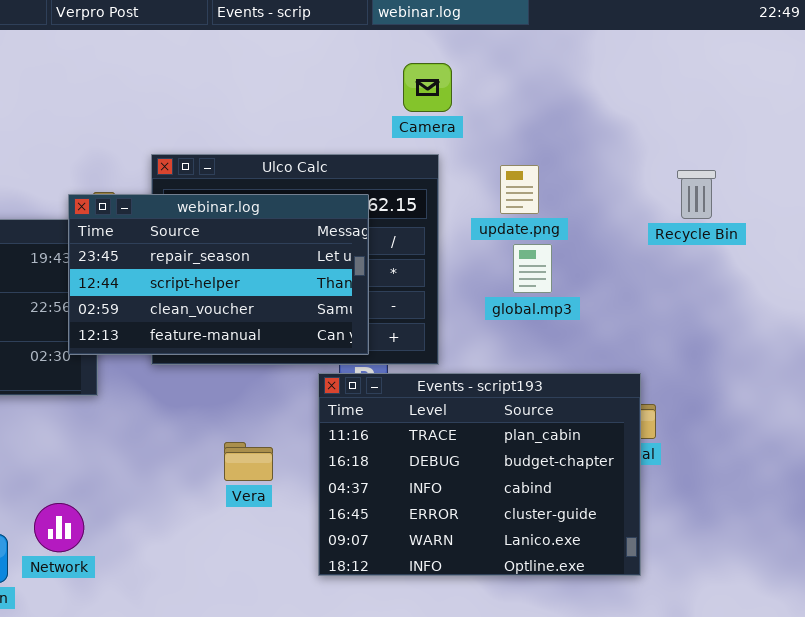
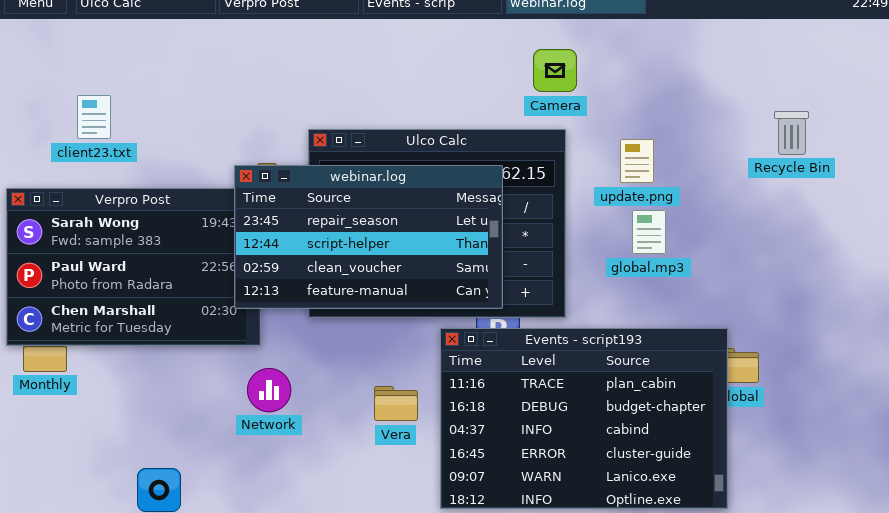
Recycle Bin: [677,170,716,219] -> [774,111,809,155], moved
Events - script193: [318,373,641,576] -> [440,328,728,509], moved
Network: [34,503,84,552] -> [247,368,291,412], moved

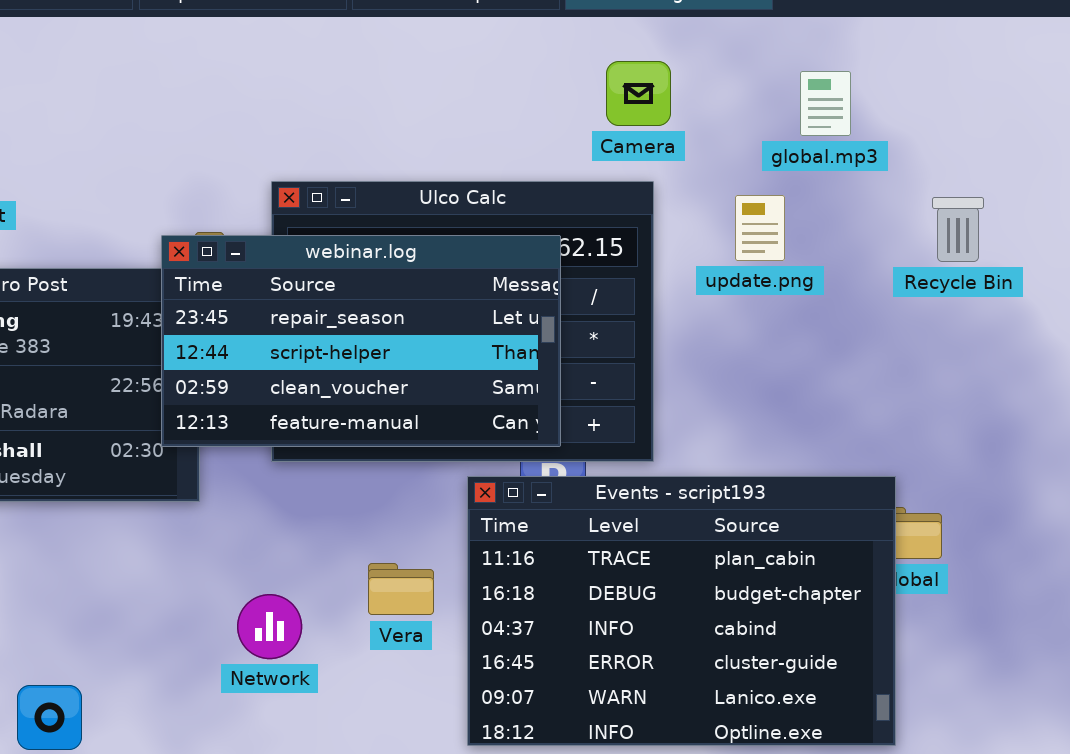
Recycle Bin: [774,111,809,155] -> [932,197,984,262], moved
global.mp3: [632,210,666,254] -> [800,71,851,136], moved
Network: [247,368,291,412] -> [237,594,302,659], moved

